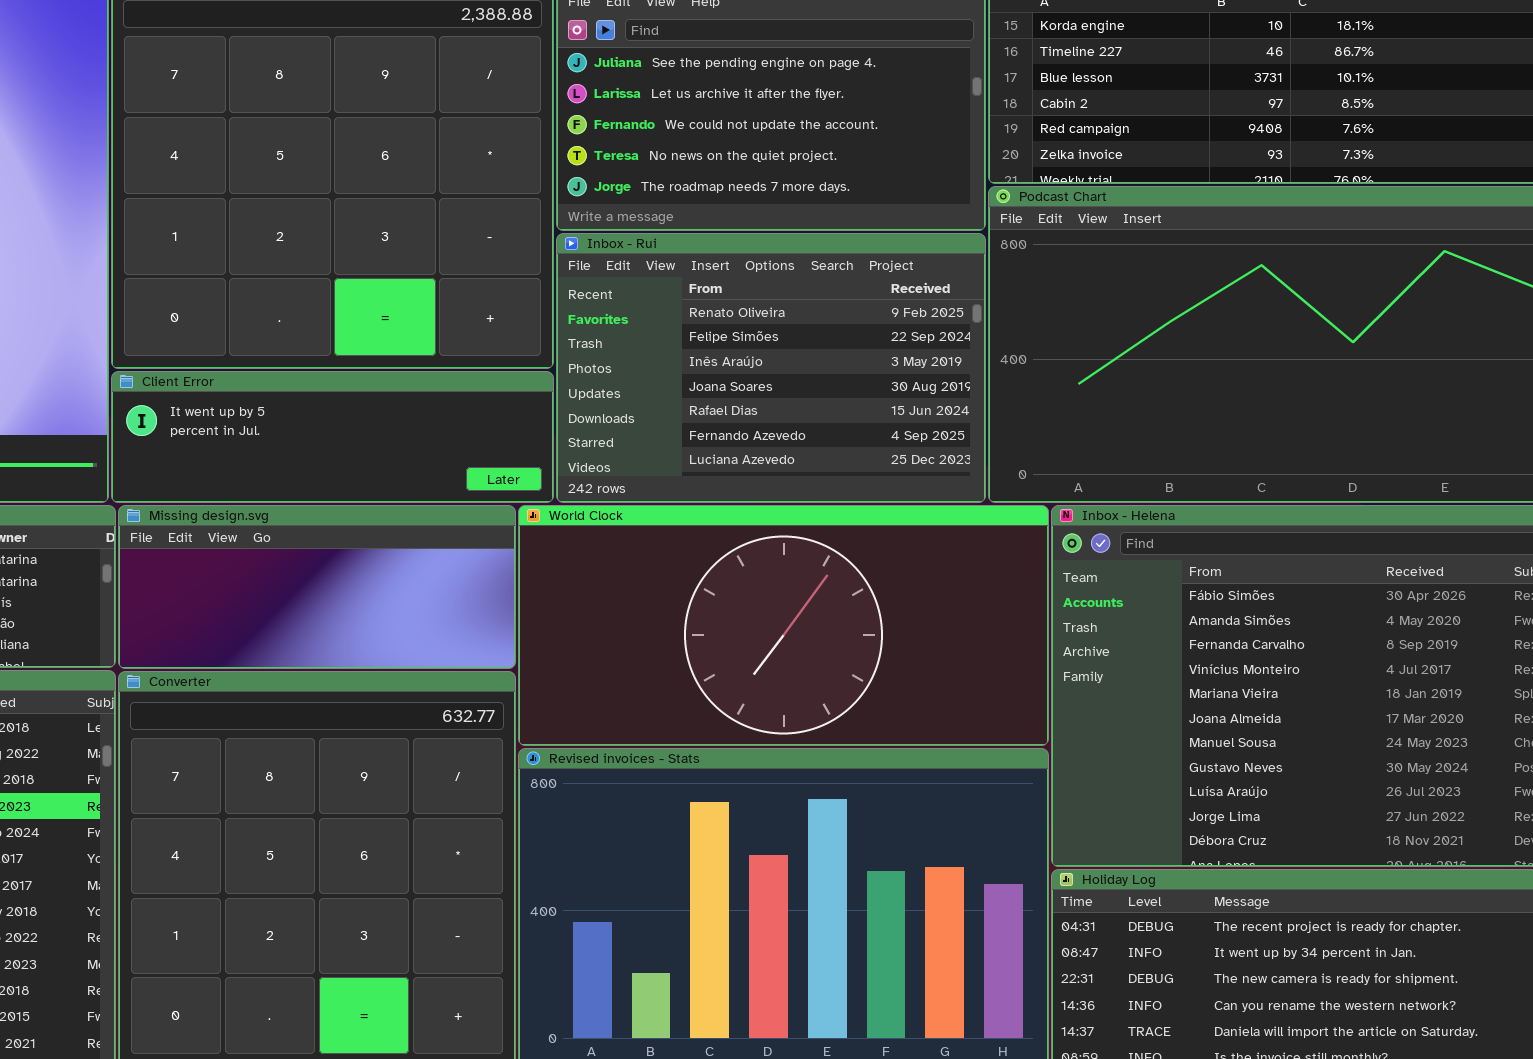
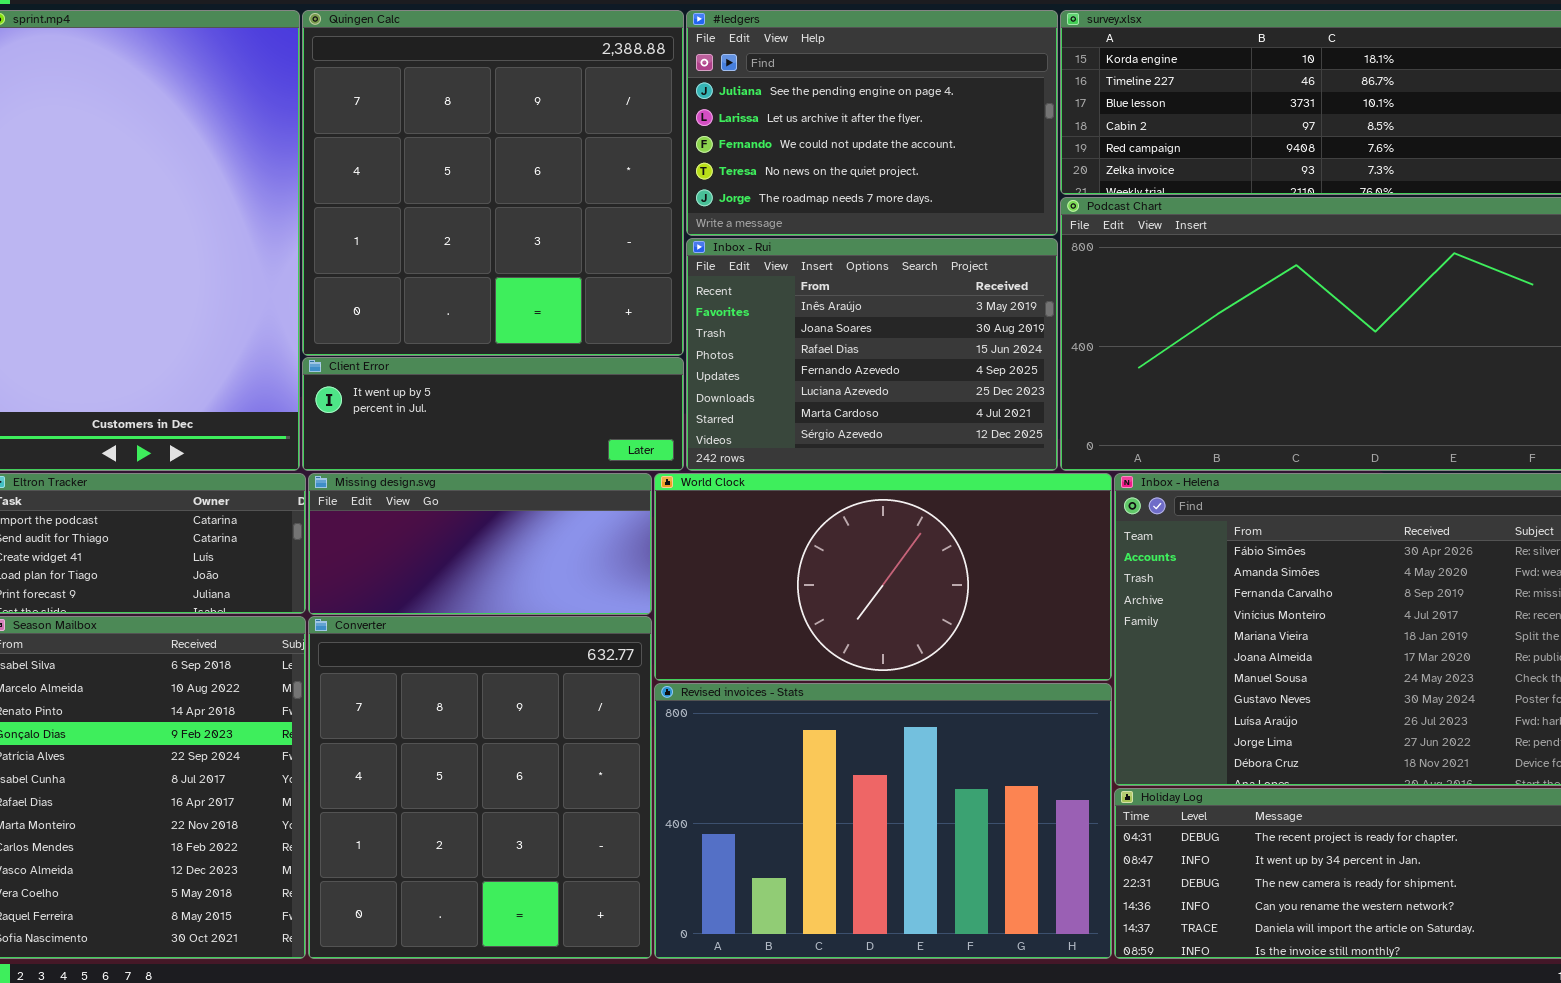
Inbox - Rui: [556,233,986,503] -> [686,238,1058,471], scrolled down 2 rows

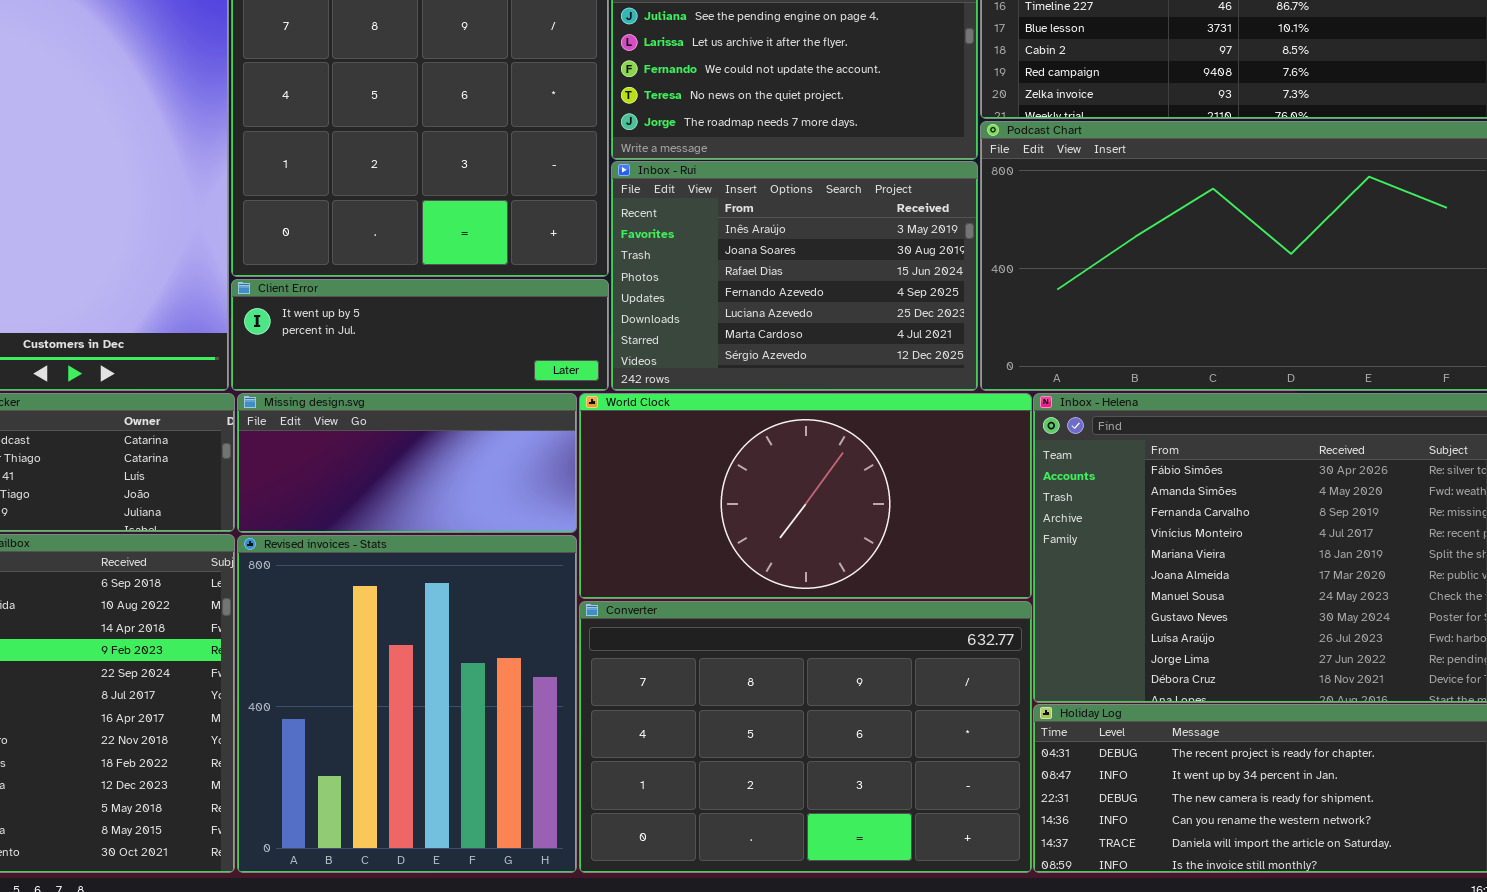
Converter: [308,616,652,959] -> [579,601,1032,873], moved, resized
Revised invoices - Stats: [654,683,1112,959] -> [237,535,577,873], moved, resized

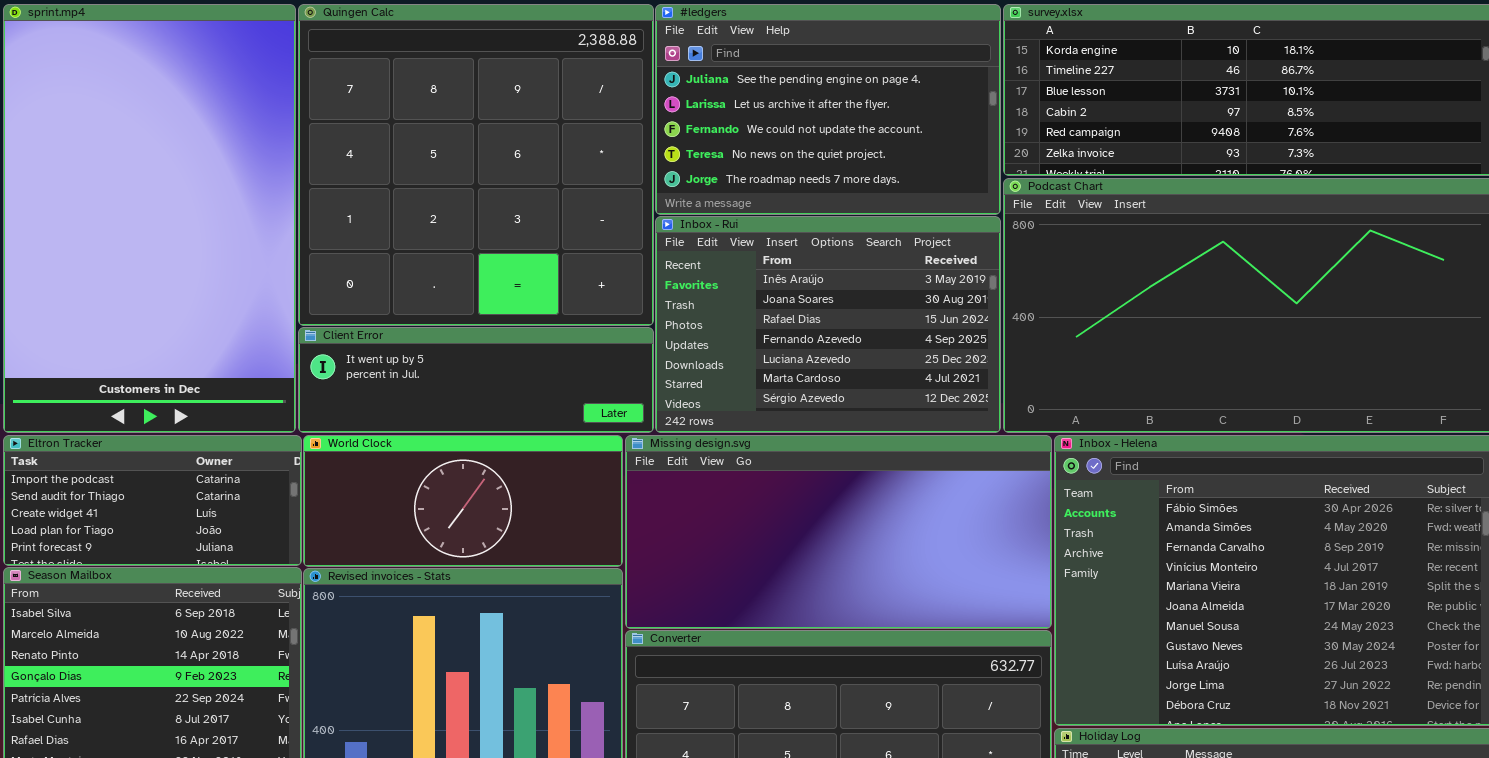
Missing design.svg: [237,393,577,533] -> [625,435,1052,629], moved, resized
World Clock: [579,393,1032,599] -> [303,435,623,567], moved, resized

